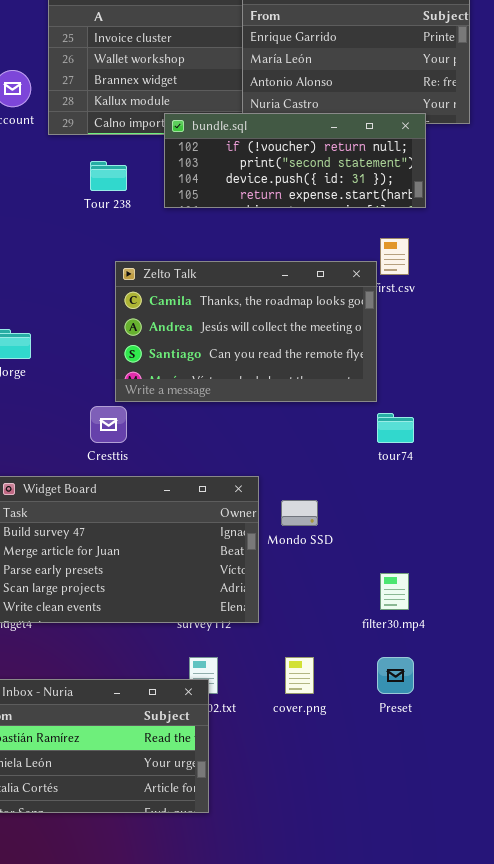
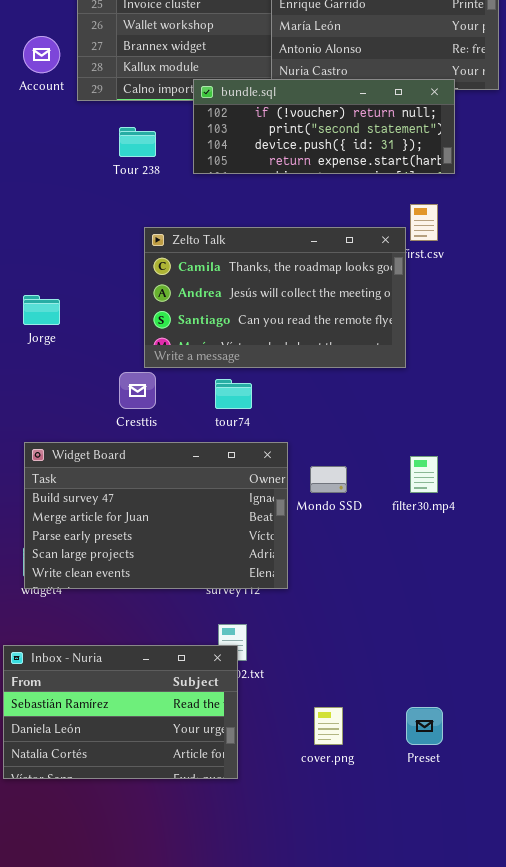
tour74: [377,413,414,443] -> [215,379,252,409], moved
filter30.mp4: [380,573,409,610] -> [410,456,438,493], moved
cover.png: [285,657,314,694] -> [314,707,343,745], moved
Preset: [377,657,414,694] -> [406,707,443,745], moved

